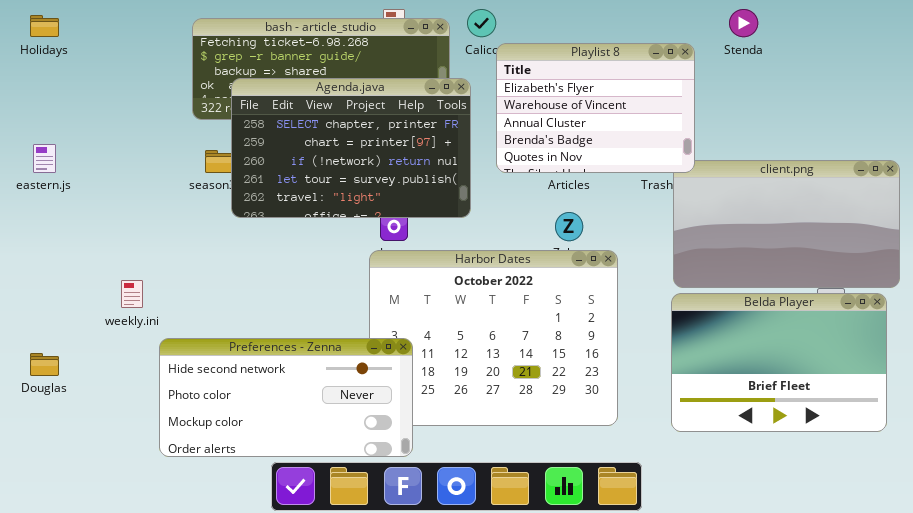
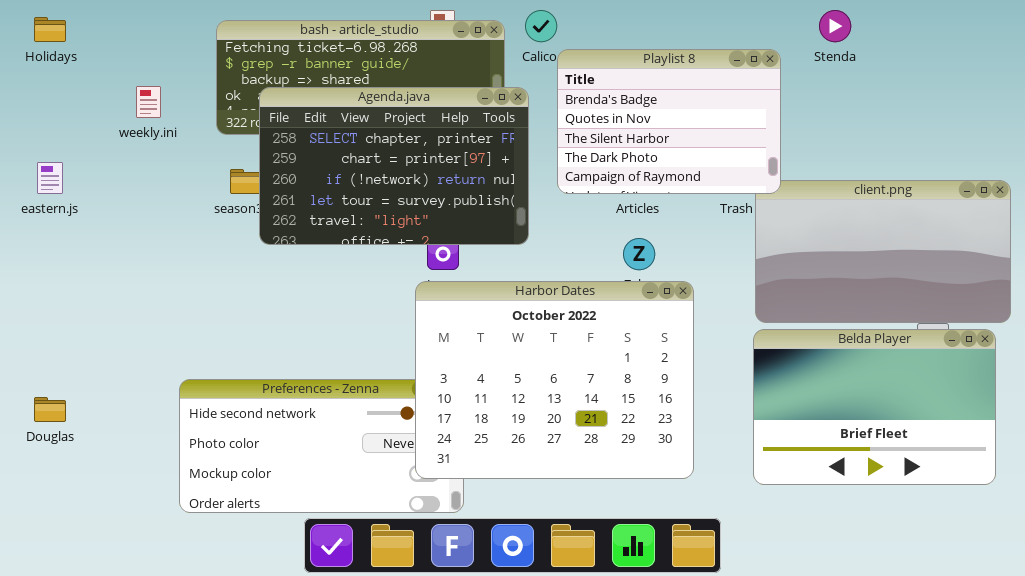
Playlist 8: [496,43,695,173] -> [557,49,781,194], scrolled down 3 rows
Harbor Dates: [369,250,618,426] -> [415,281,694,479], raised
weekly.ini: [121,280,143,308] -> [136,86,161,118], moved

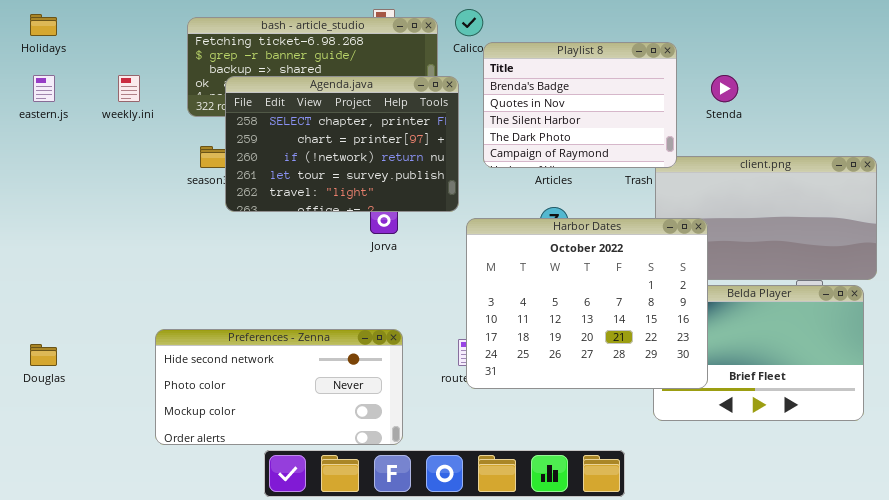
Stenda: [819,10,851,42] -> [711,75,738,102], moved
eastern.js: [37,162,63,194] -> [33,75,55,102], moved
Harbor Dates: [415,281,694,479] -> [466,218,708,389], moved

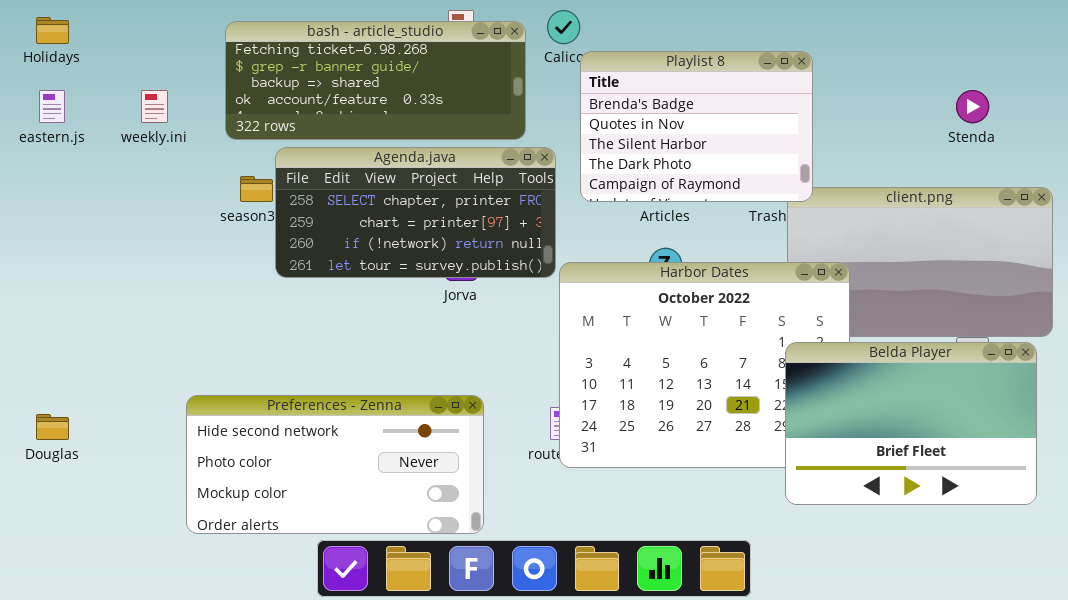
Stenda: [711,75,738,102] -> [956,90,989,123], moved
Agenda.java: [225,76,459,212] -> [275,147,556,278], moved, resized
Belda Player: [653,285,864,421] -> [785,342,1037,505], raised

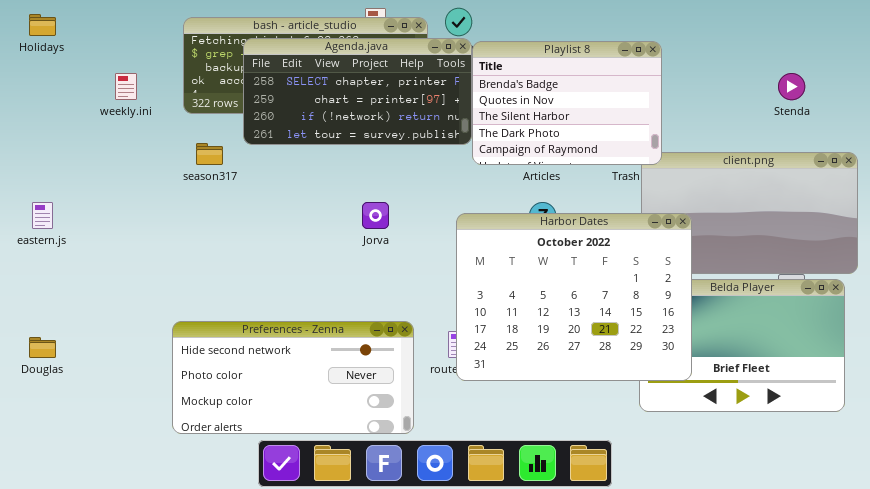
eastern.js: [39,90,65,123] -> [32,202,53,229], moved
Agenda.java: [275,147,556,278] -> [243,38,472,145], moved
Harbor Dates: [559,262,850,468] -> [456,213,692,381], raised
Preferences - Zenna: [186,395,484,534] -> [172,321,414,434], moved

